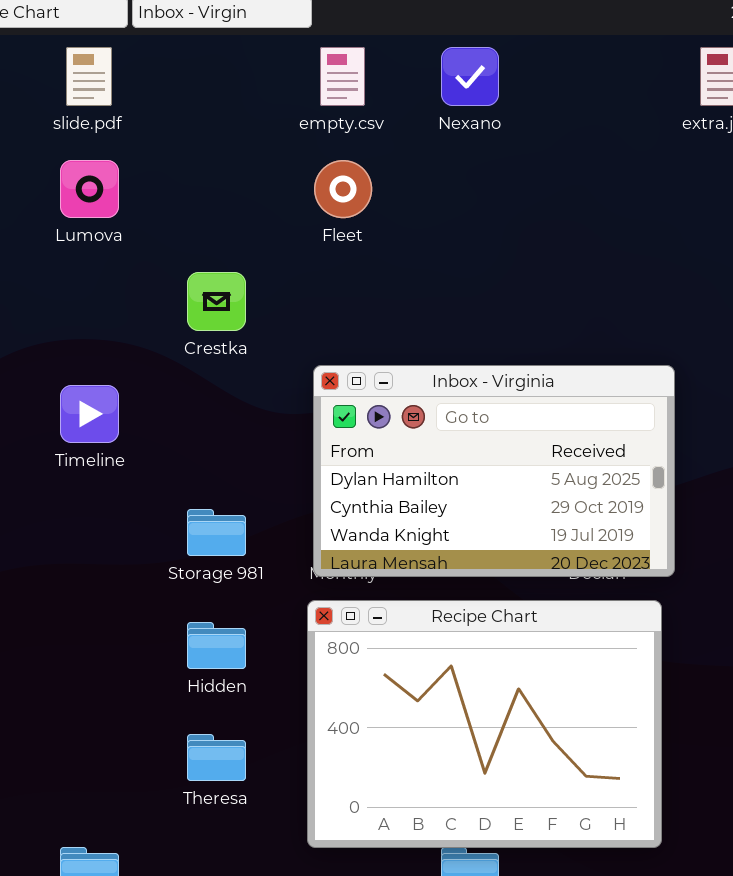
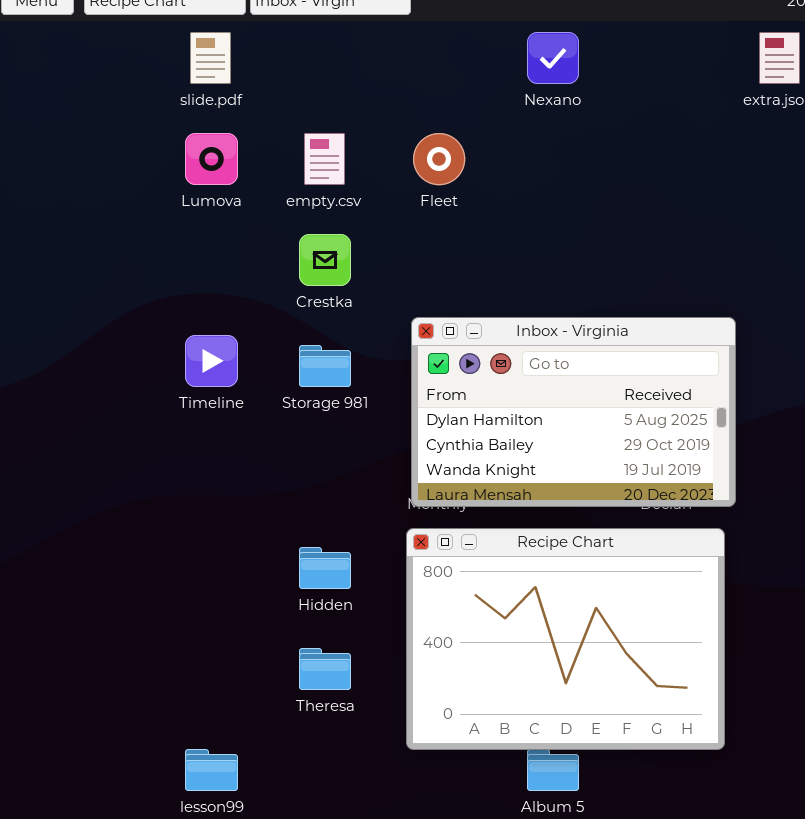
empty.csv: [320,47,365,106] -> [304,133,345,185], moved
Storage 981: [187,509,246,556] -> [299,345,351,387], moved

